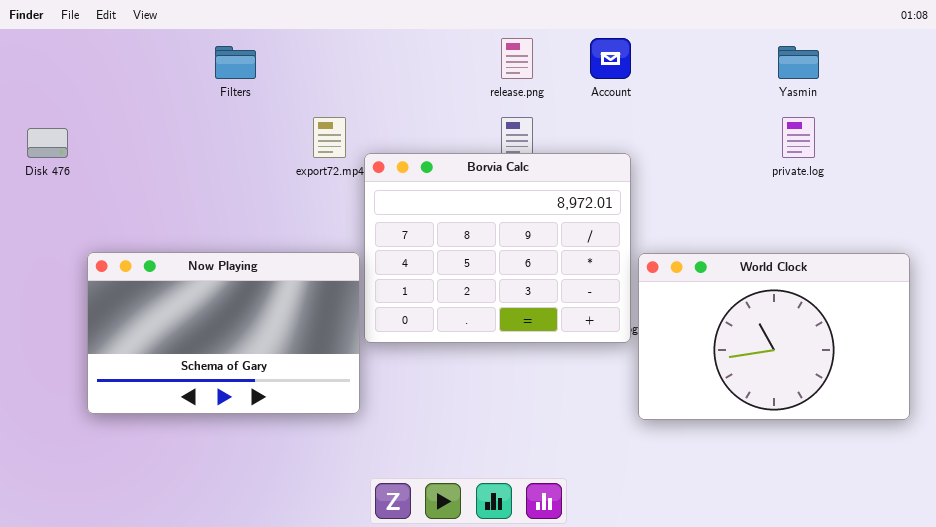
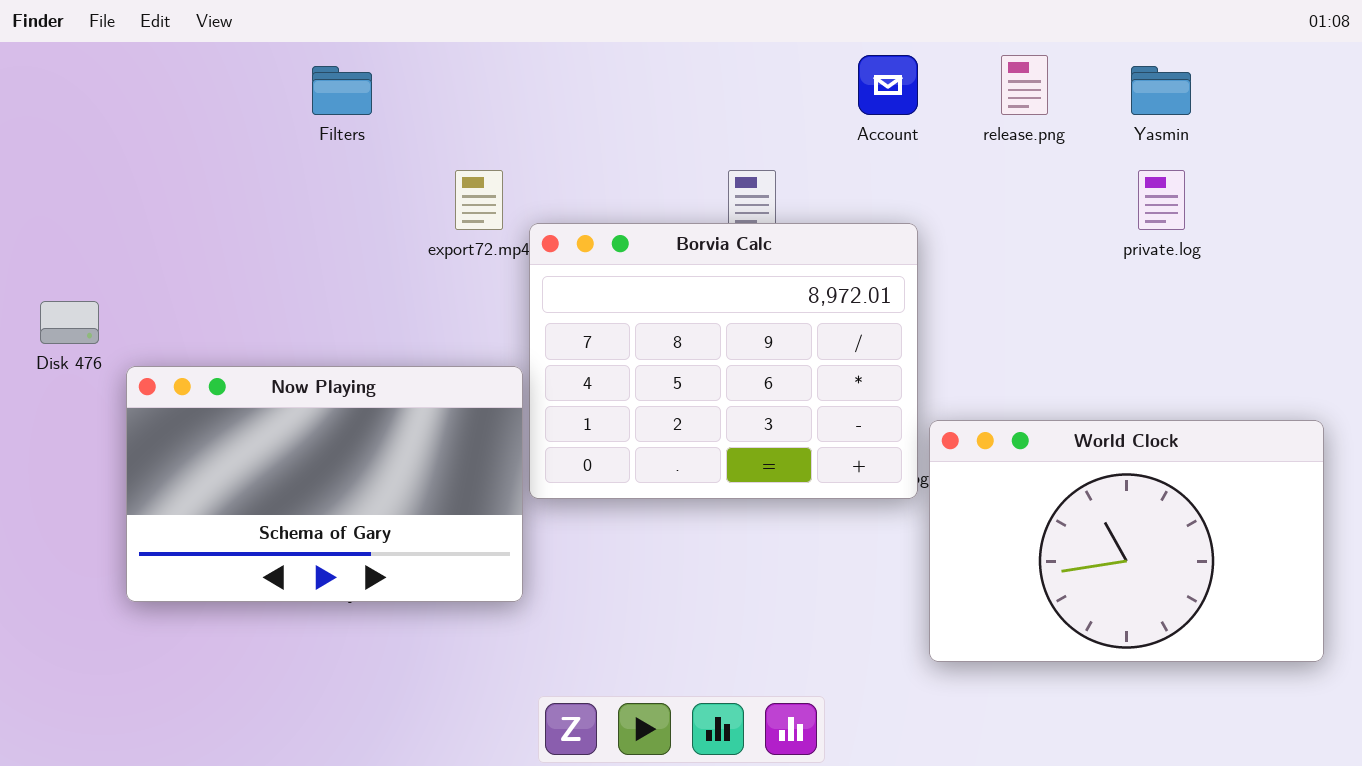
release.png: [501,38,533,79] -> [1001,55,1048,115], moved
Disk 476: [27,128,68,158] -> [40,301,99,344], moved
World Clock: [638,253,910,420] -> [929,420,1324,662], moved

